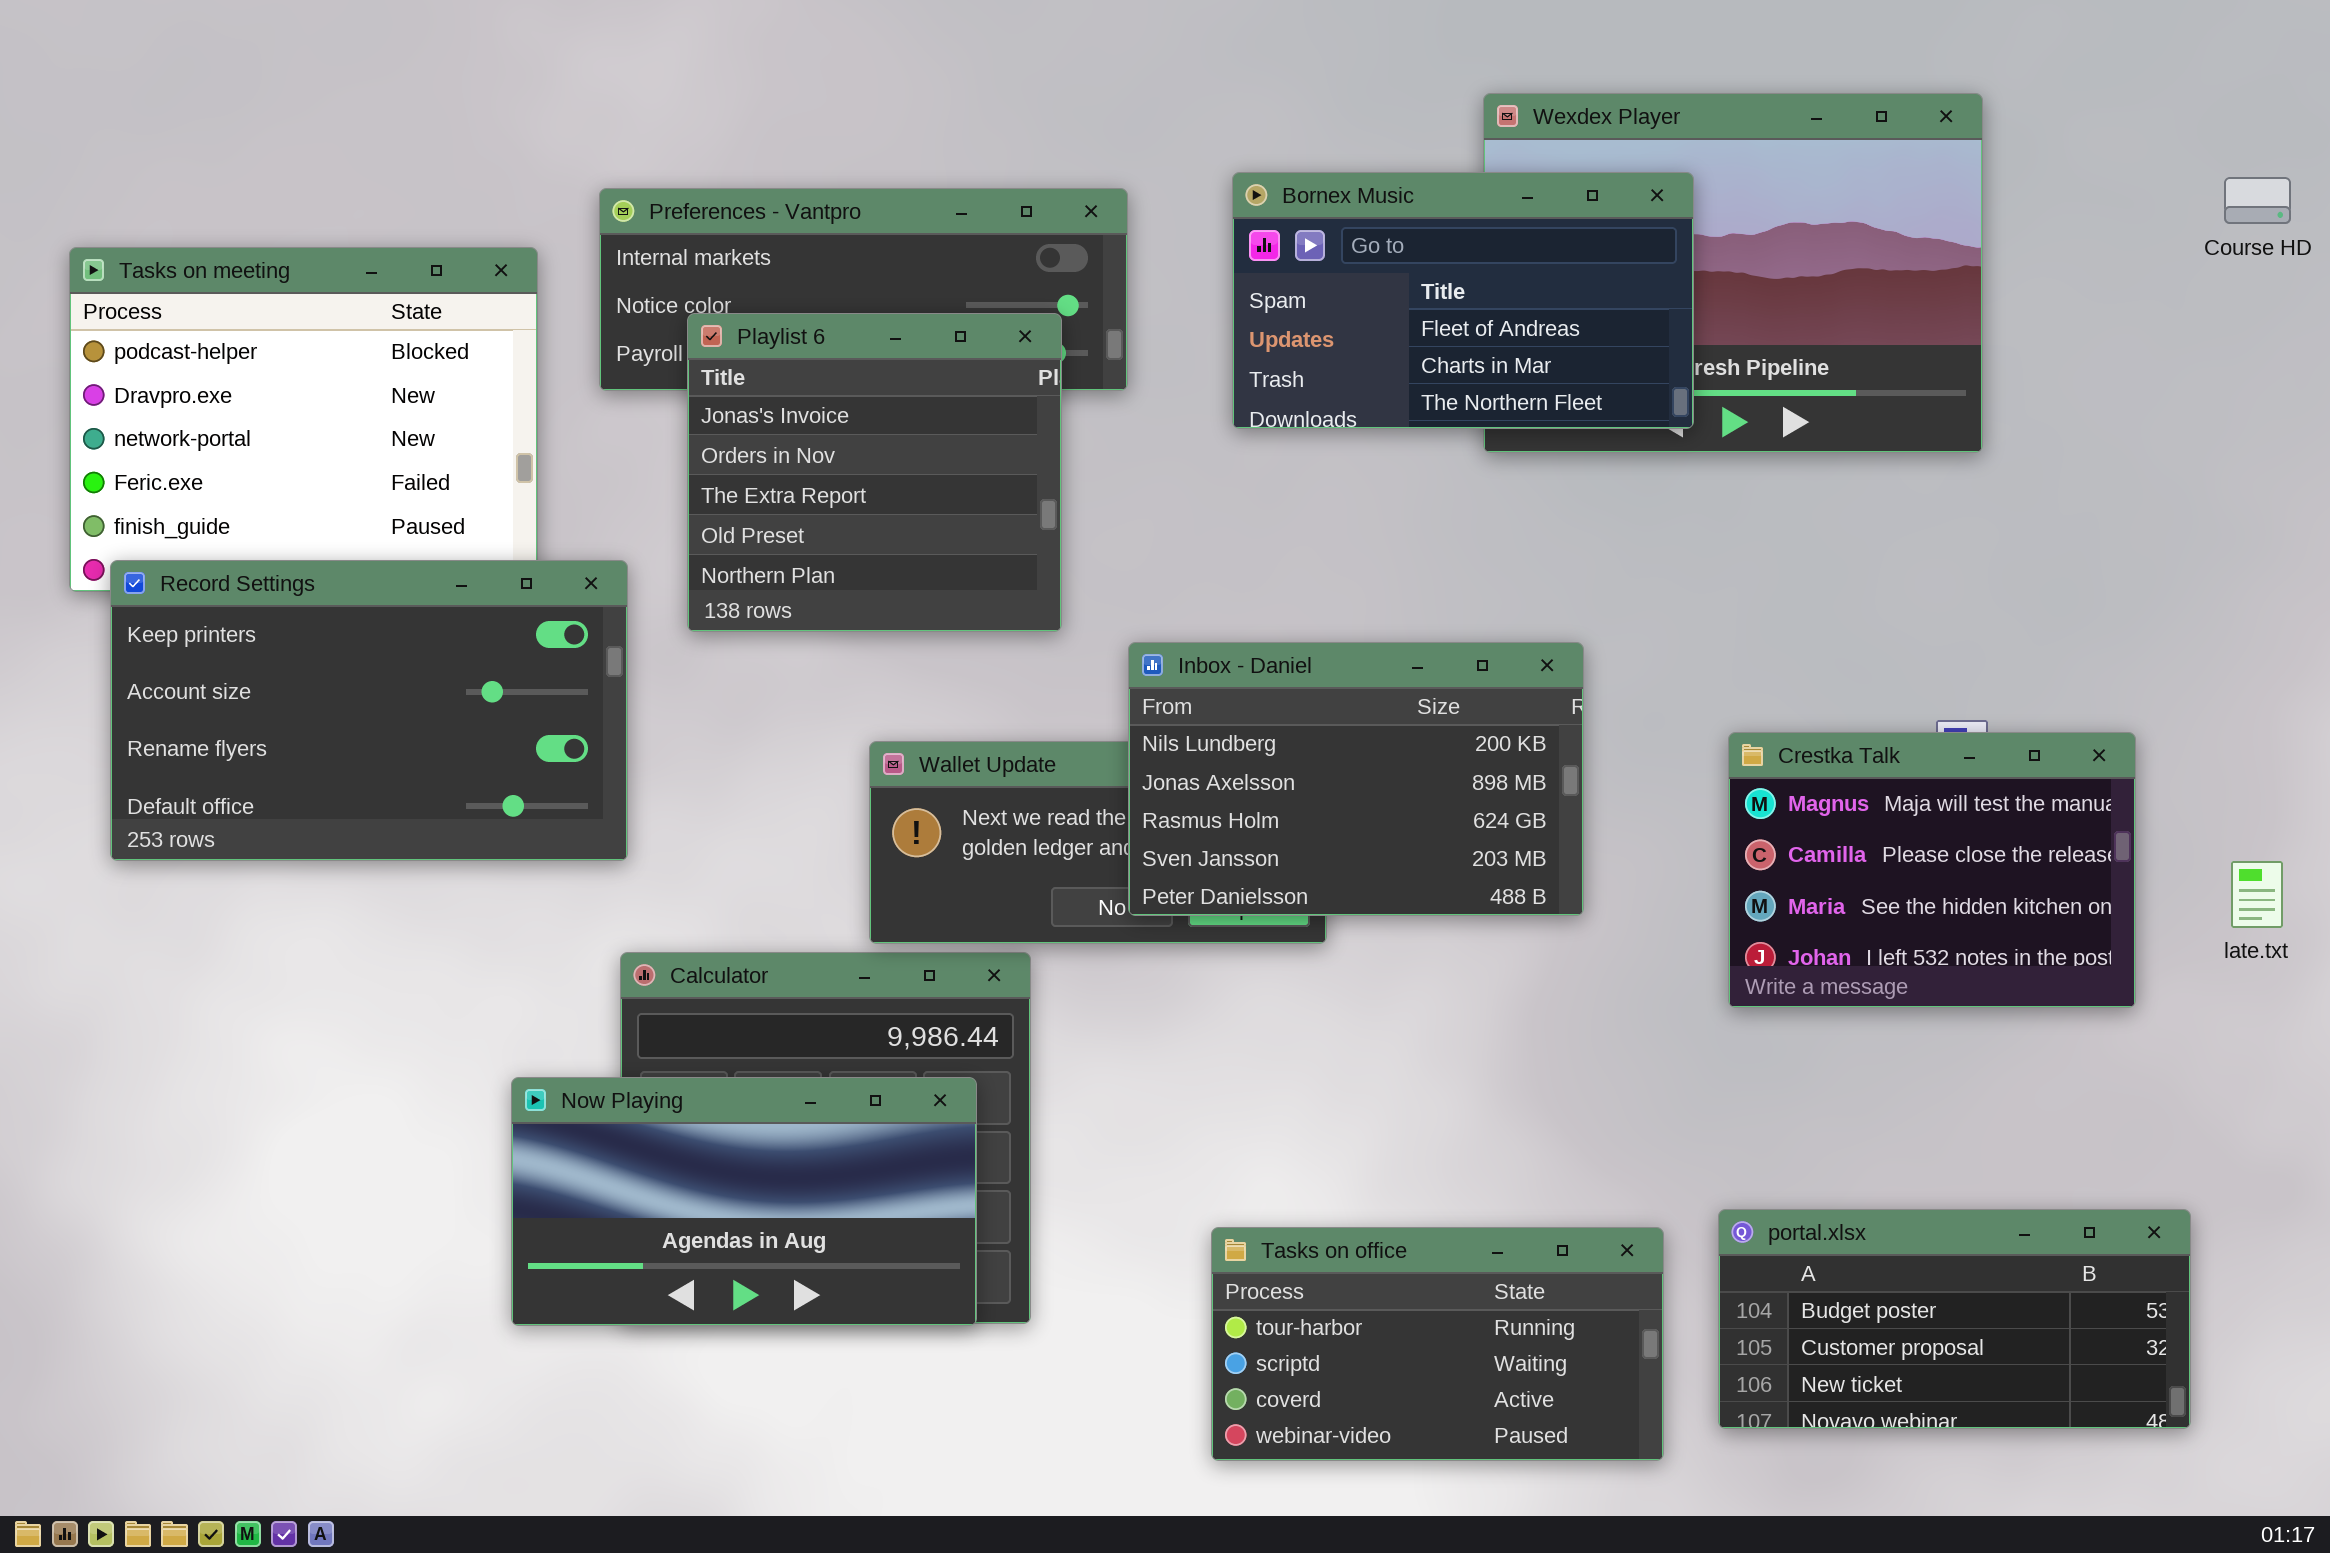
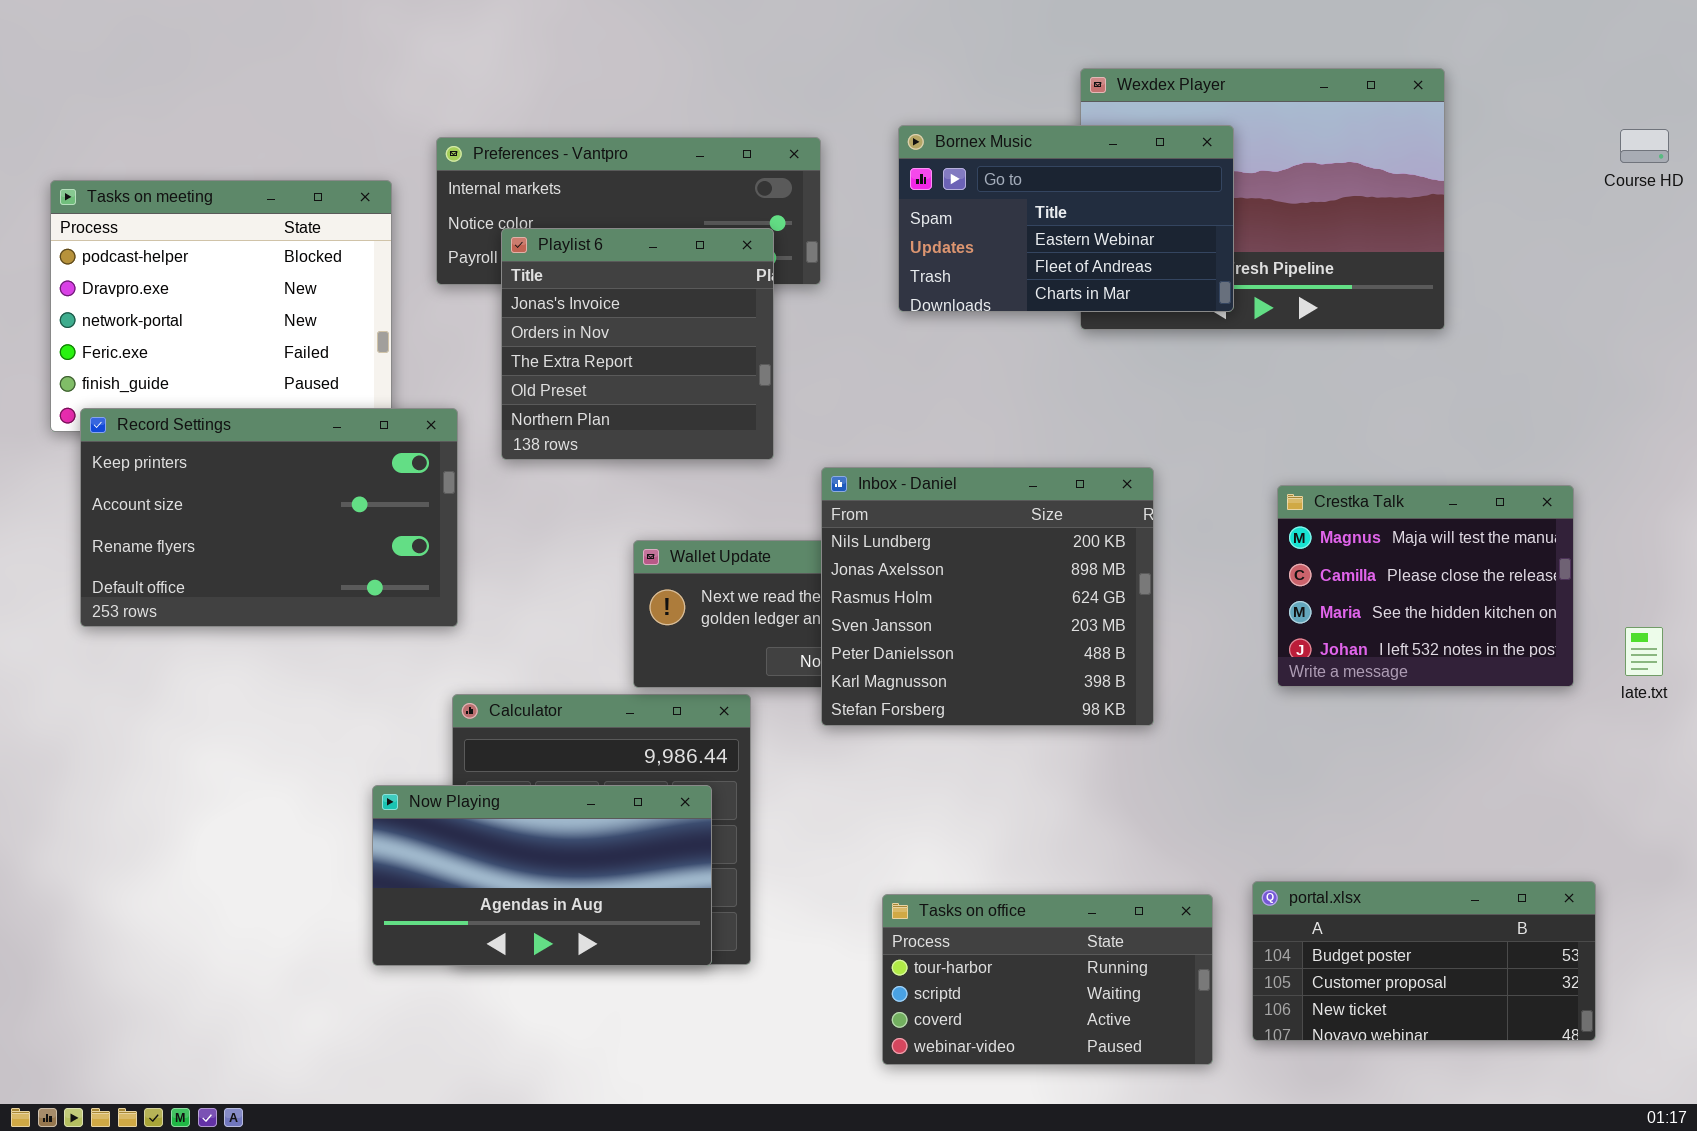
Bornex Music: [1232,172,1694,429] -> [898,125,1234,312], scrolled up 1 row
Inbox - Daniel: [1128,642,1584,916] -> [821,467,1154,726], resized
Crestka Talk: [1728,732,2136,1008] -> [1277,485,1574,687], moved

